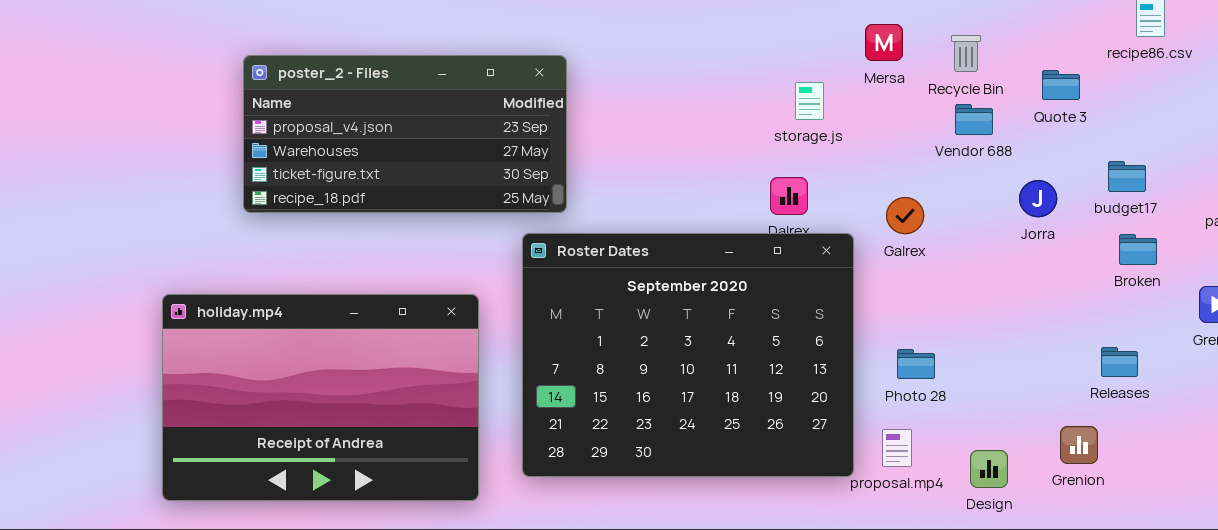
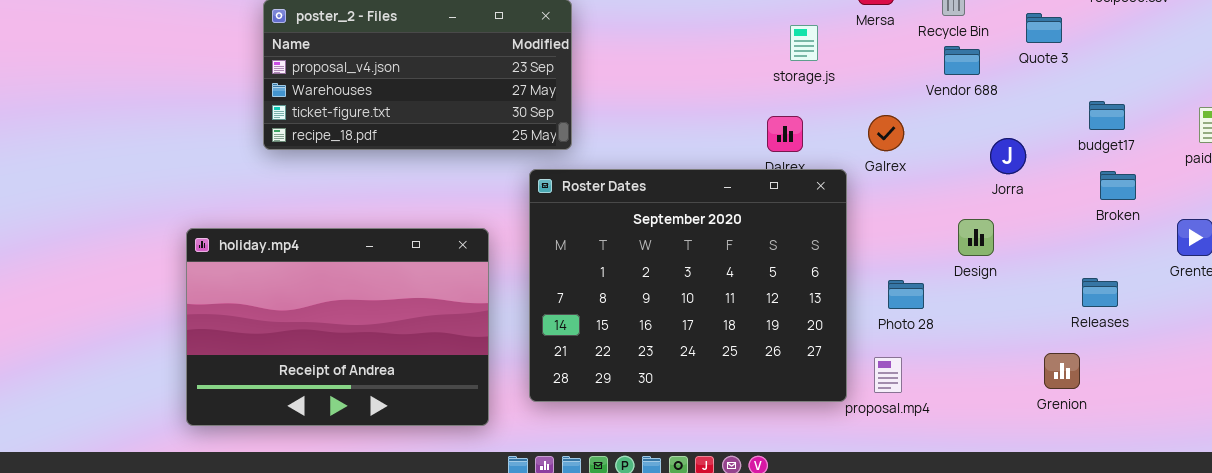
Jorra: [1019,180,1057,217] -> [990,138,1026,174], moved
Galrex: [886,197,924,234] -> [868,115,904,151], moved
Design: [970,450,1008,488] -> [958,219,994,256], moved

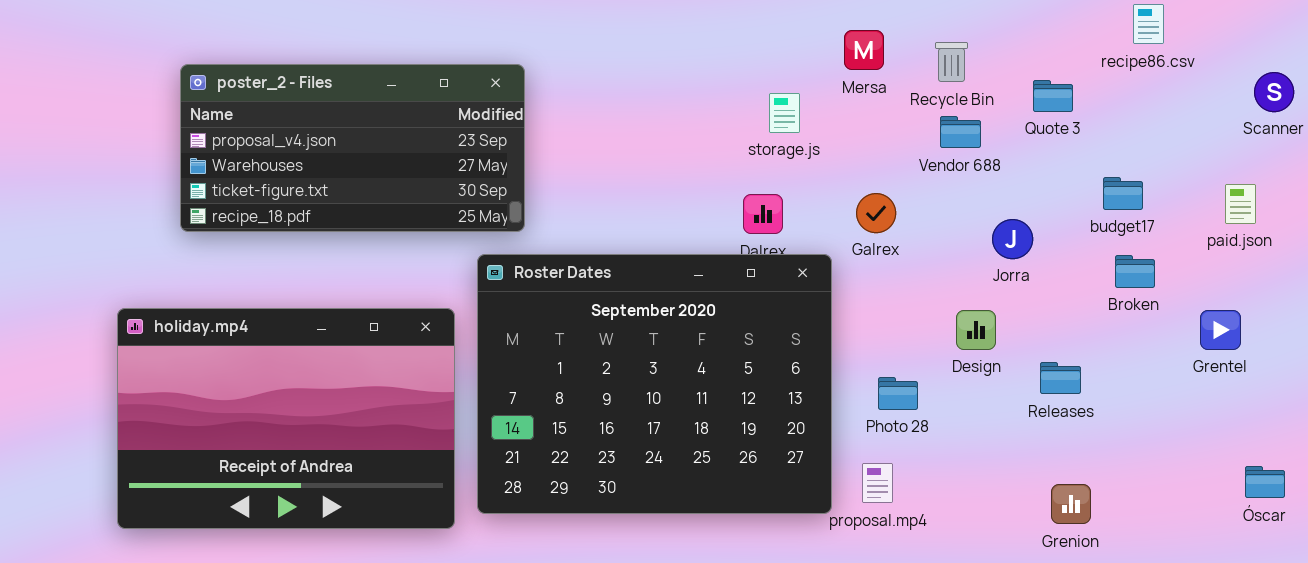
holiday.mp4: [186,228,489,426] -> [117,308,455,529], moved
Releases: [1082,278,1118,307] -> [1040,362,1081,394], moved
Grenion: [1044,353,1080,389] -> [1051,484,1091,524], moved

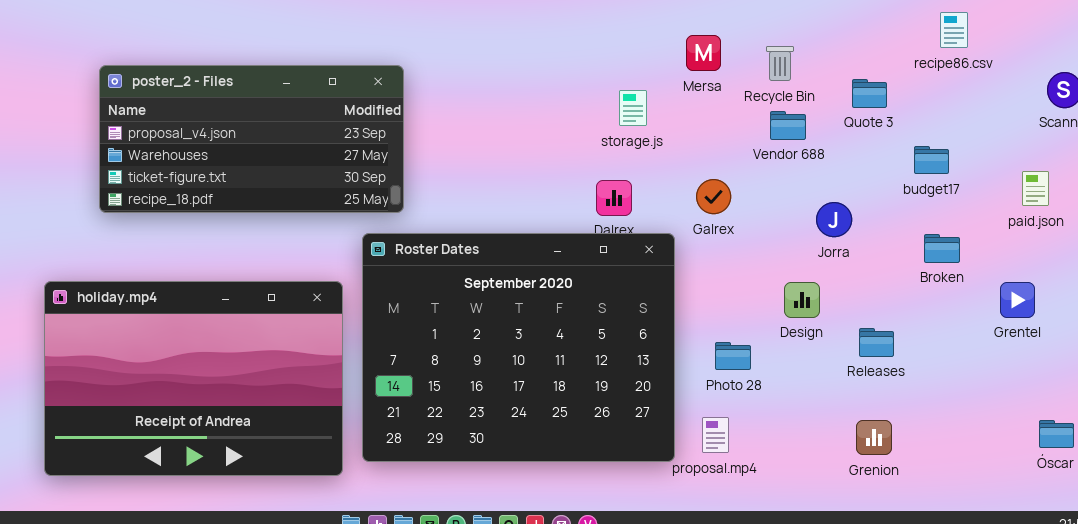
budget17: [1103,177,1143,210] -> [914,146,949,174], moved
Grenion: [1051,484,1091,524] -> [856,420,892,455], moved

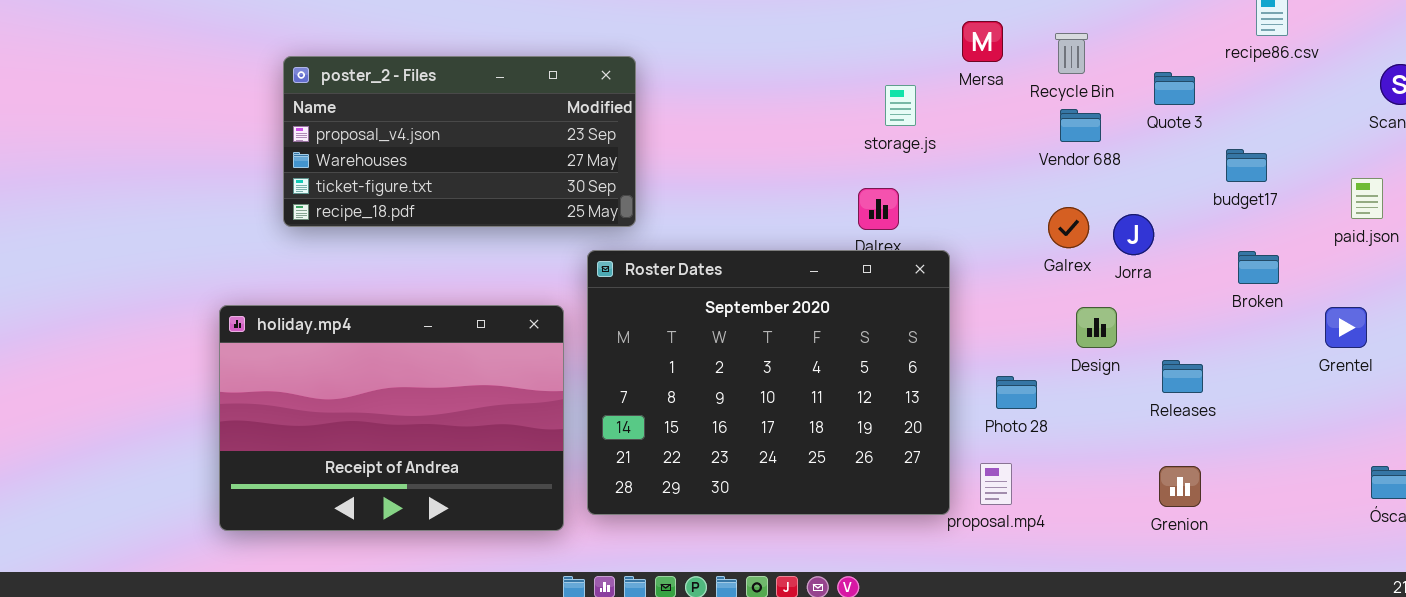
Galrex: [696,179,731,214] -> [1048,207,1089,248], moved

